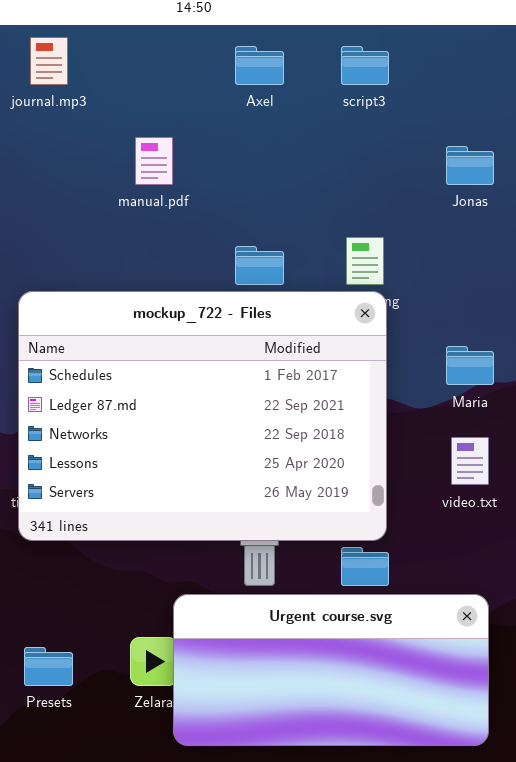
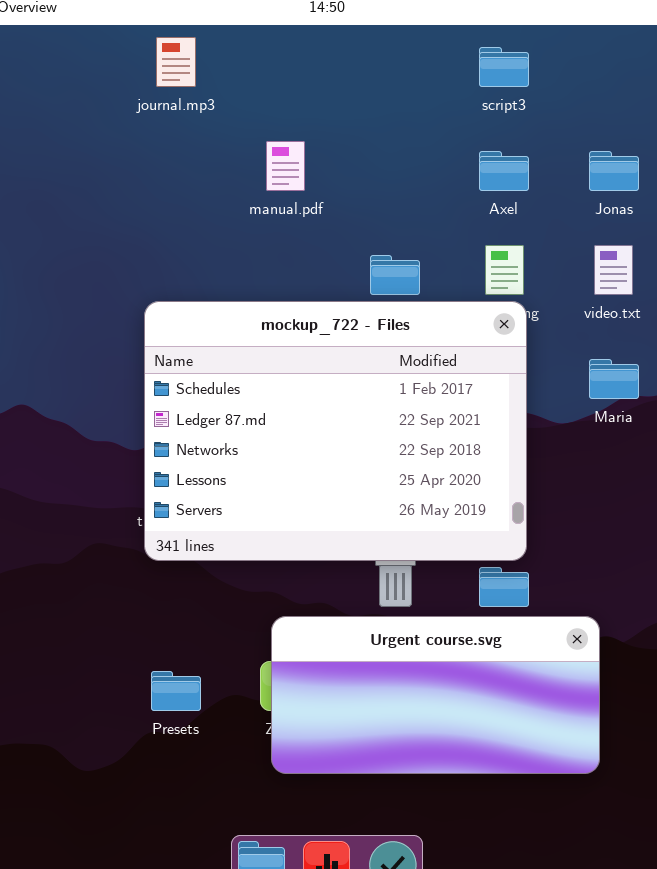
Axel: [235,46,284,85] -> [479,151,529,191], moved
video.txt: [451,437,489,485] -> [594,245,633,295], moved
Urgent course.svg: [173,594,489,746] -> [271,616,600,774], moved

